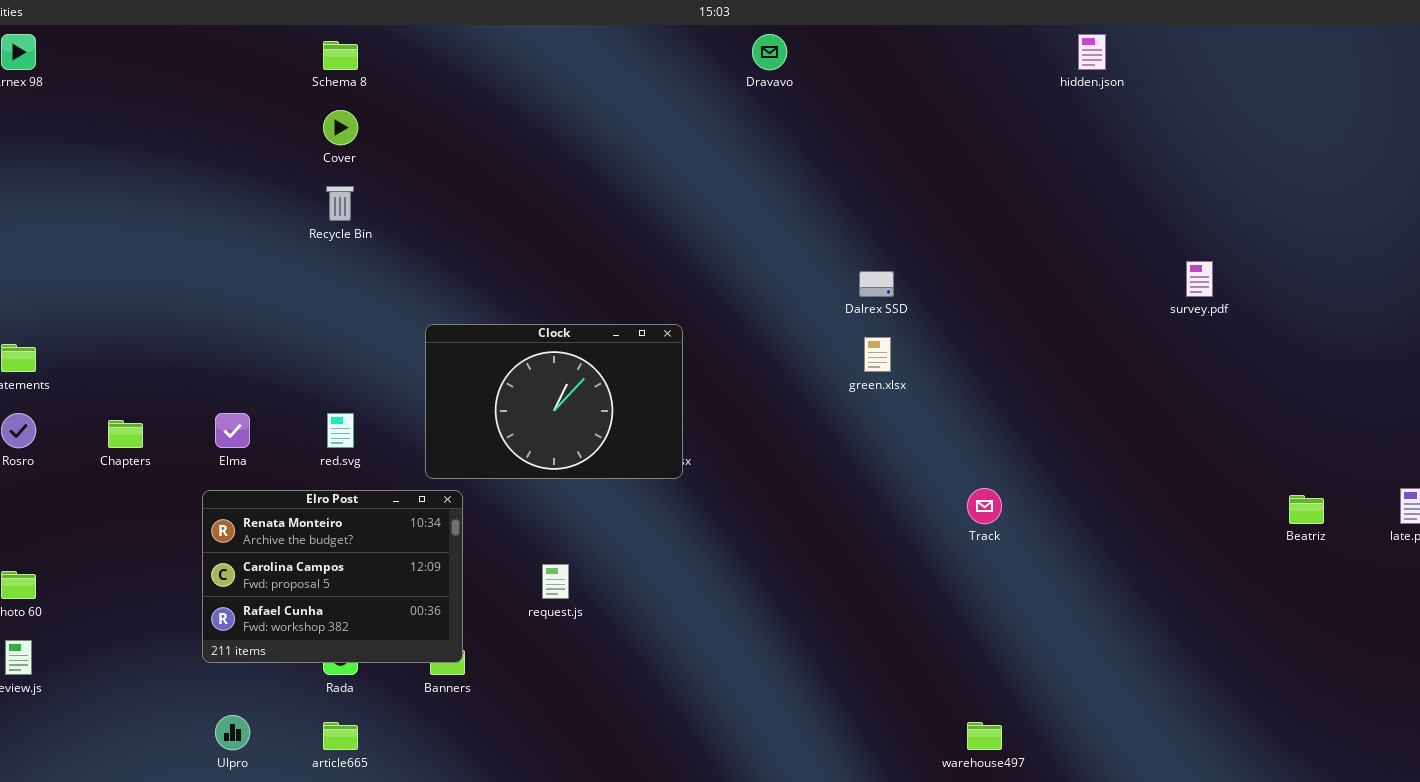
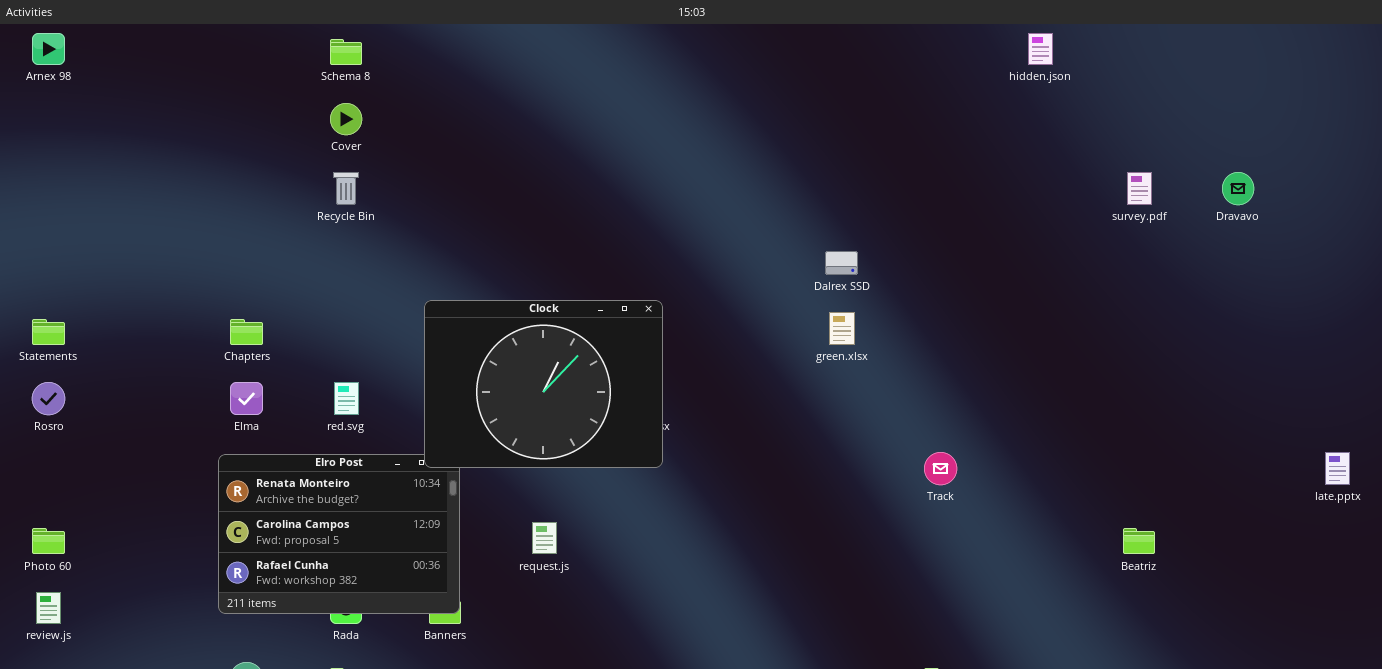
Dravavo: [752,34,787,70] -> [1222,172,1254,205], moved
survey.pdf: [1186,261,1213,297] -> [1127,172,1152,205], moved
Clock: [425,324,683,479] -> [424,300,663,468], resized
Chapters: [108,420,143,448] -> [230,319,263,345], moved
Beatriz: [1289,495,1324,524] -> [1123,528,1155,554], moved

